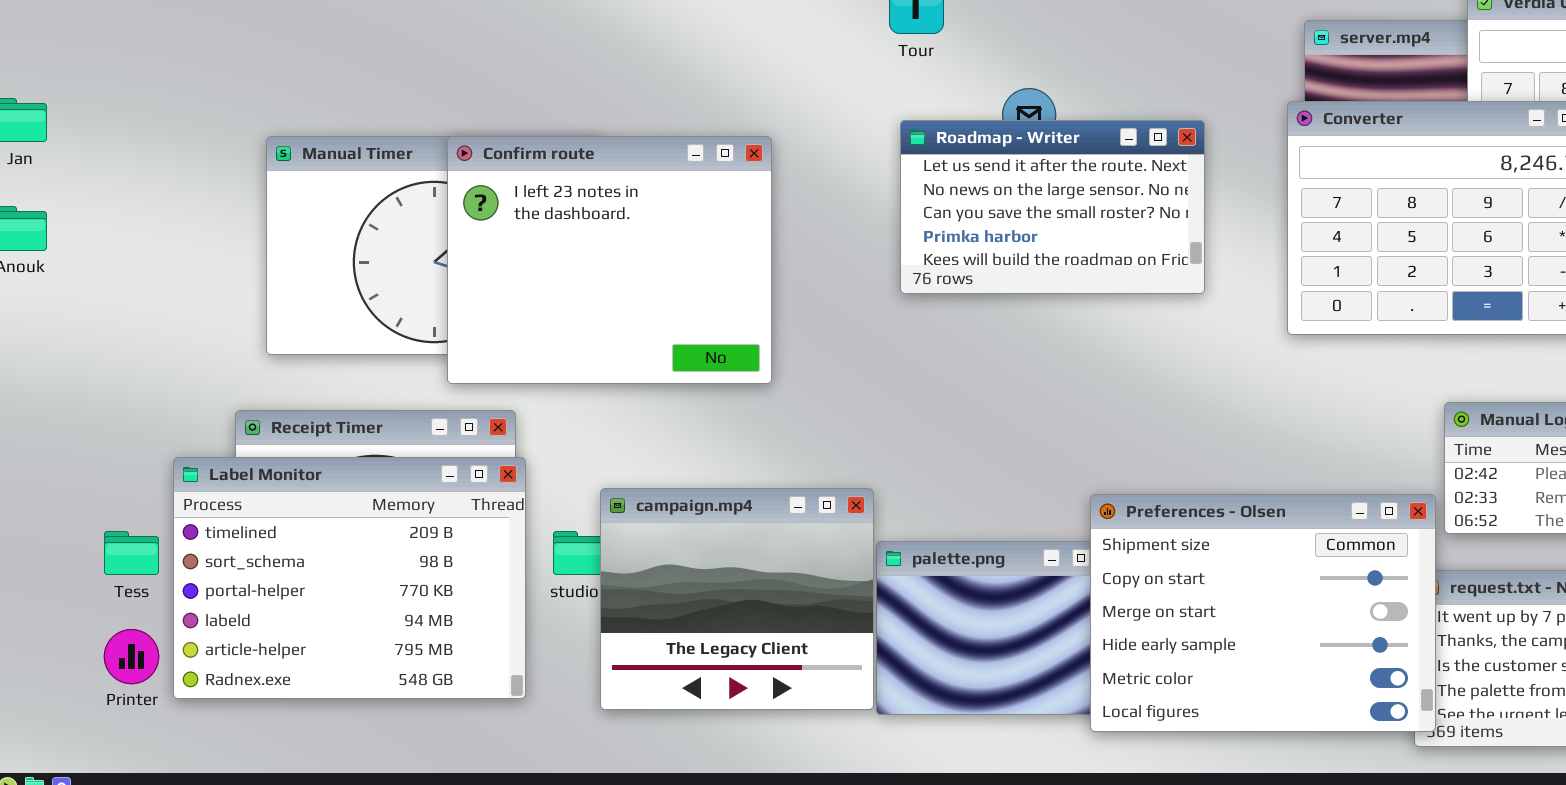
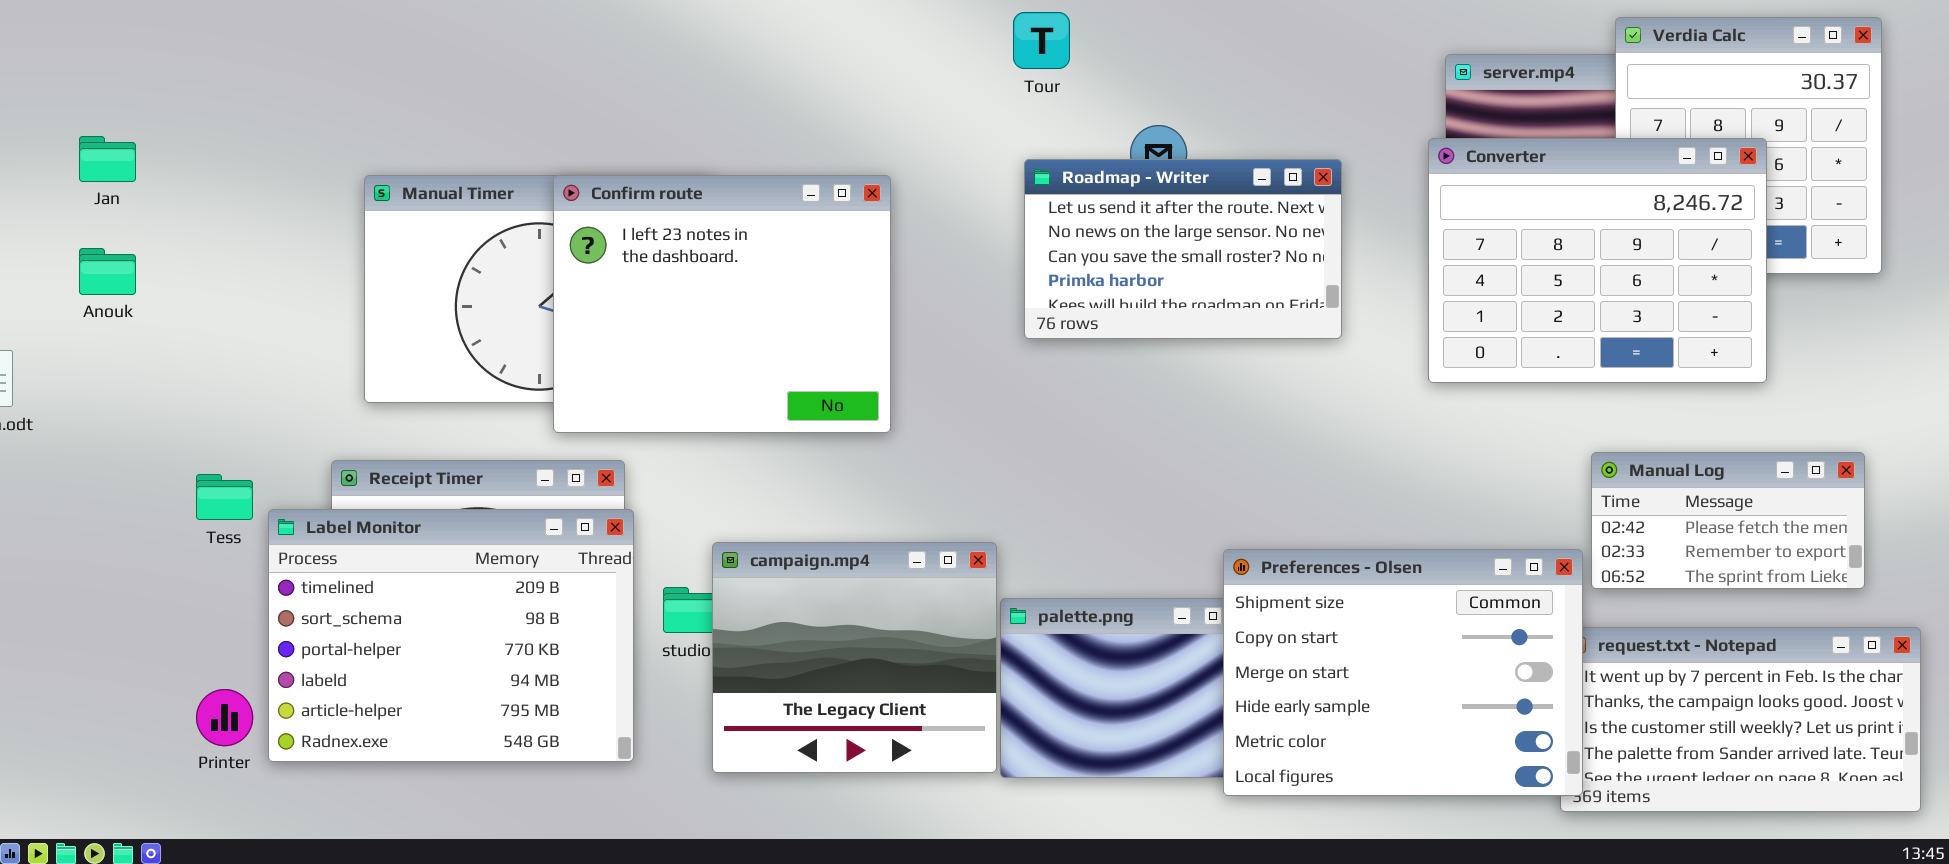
Tess: [104,531,159,575] -> [196,474,253,520], moved

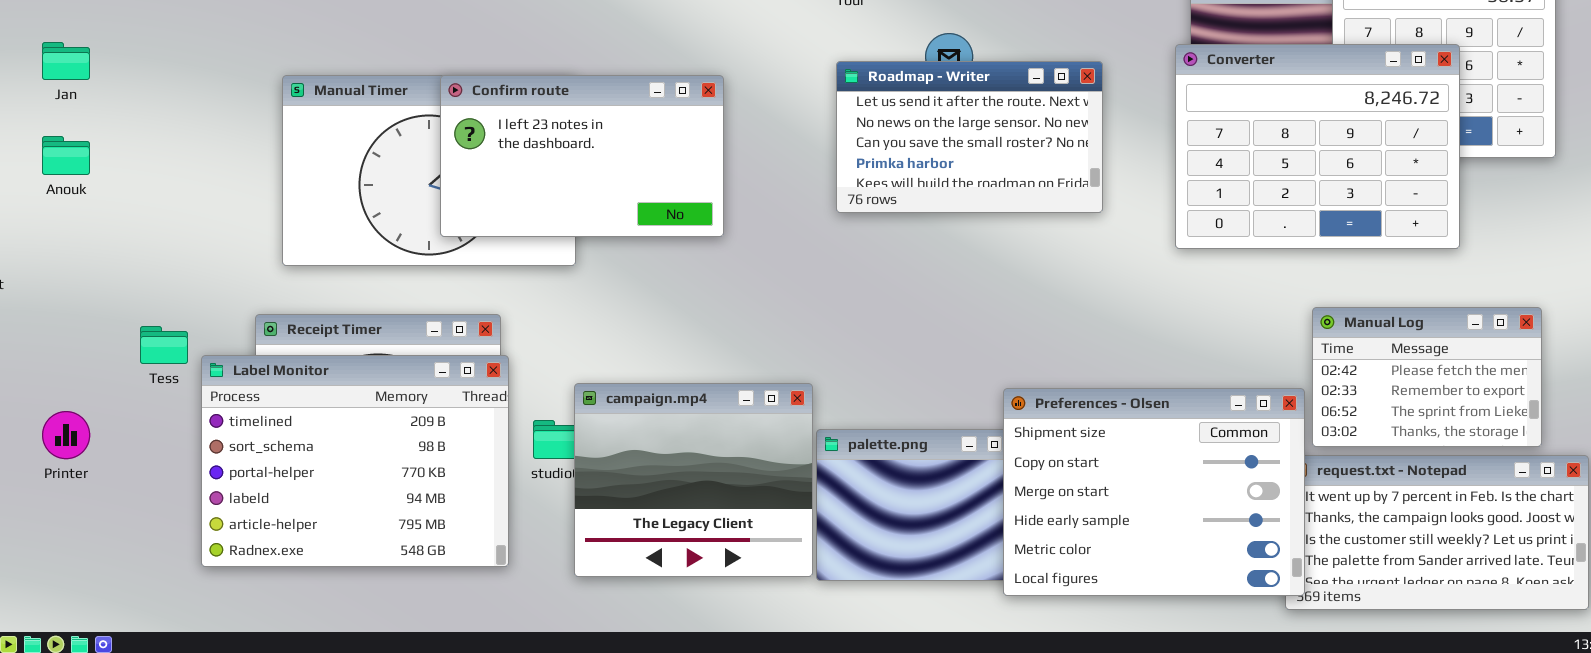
Confirm route: [553,175,891,433] -> [440,75,724,237], resized
Manual Log: [1591,452,1865,589] -> [1312,307,1542,447], resized
Printer: [196,689,253,746] -> [42,411,90,459], moved

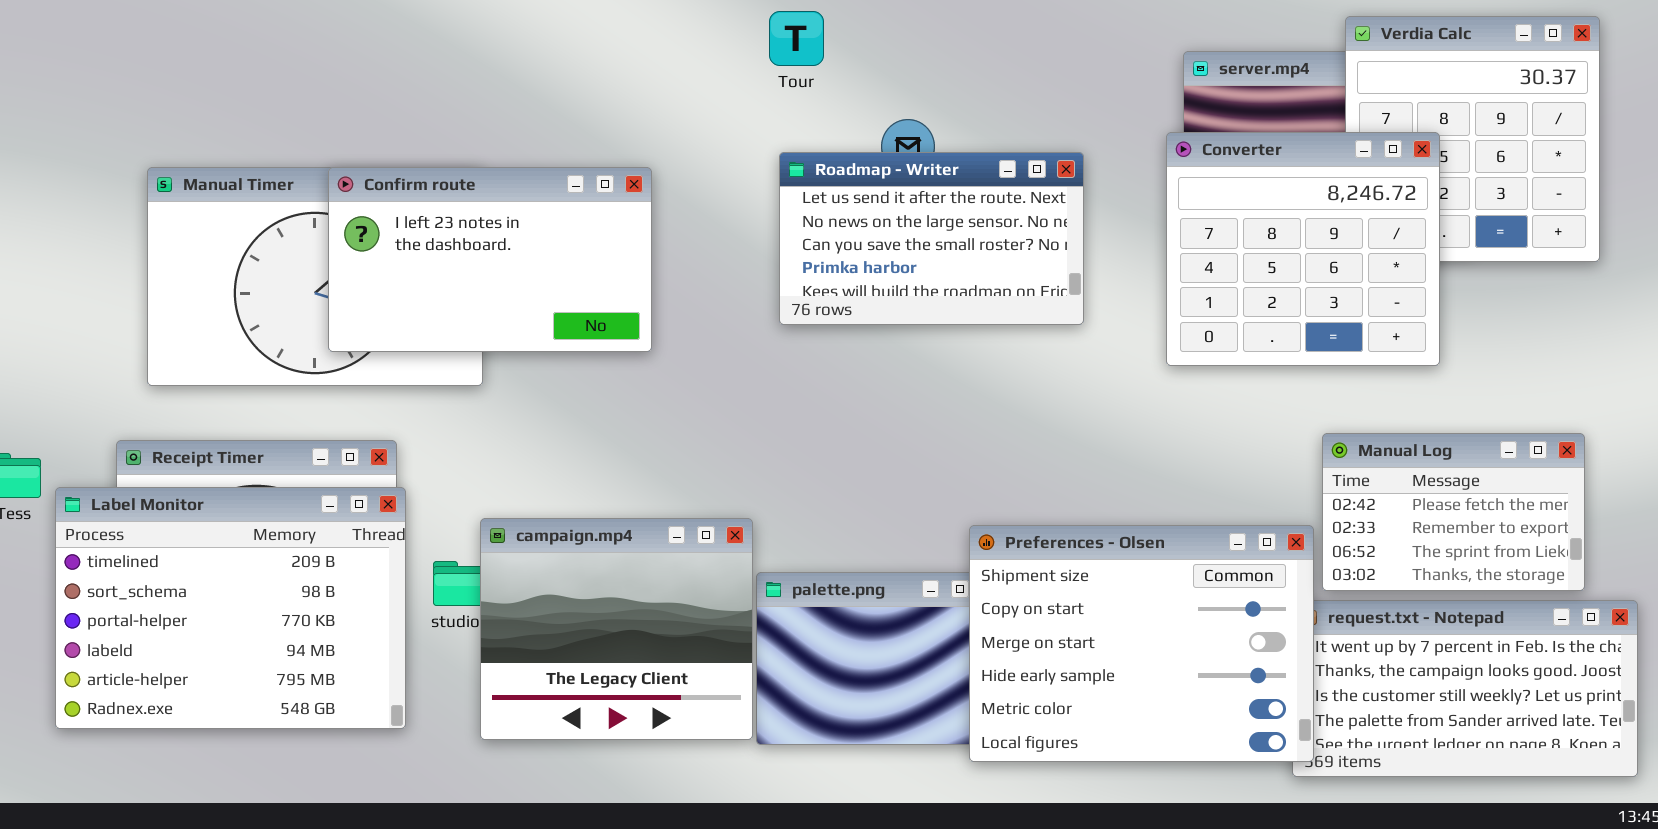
Converter: [1175,44,1460,249] -> [1166,132,1440,366], resized

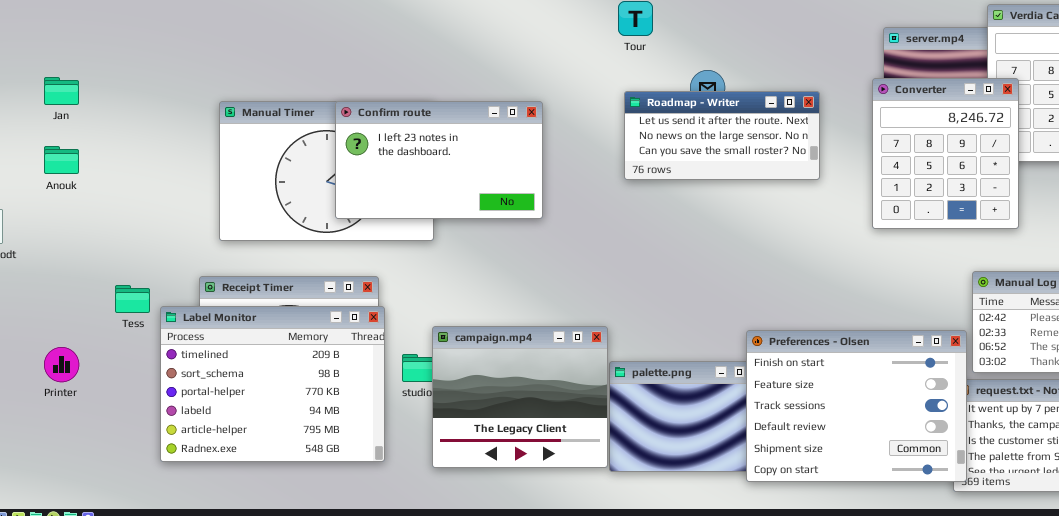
Converter: [1166,132,1440,366] -> [872,78,1019,229], resized
Roadmap - Writer: [779,152,1084,325] -> [624,91,820,180], resized
Preferences - Olsen: [969,525,1314,762] -> [746,330,967,482], scrolled up 4 rows

